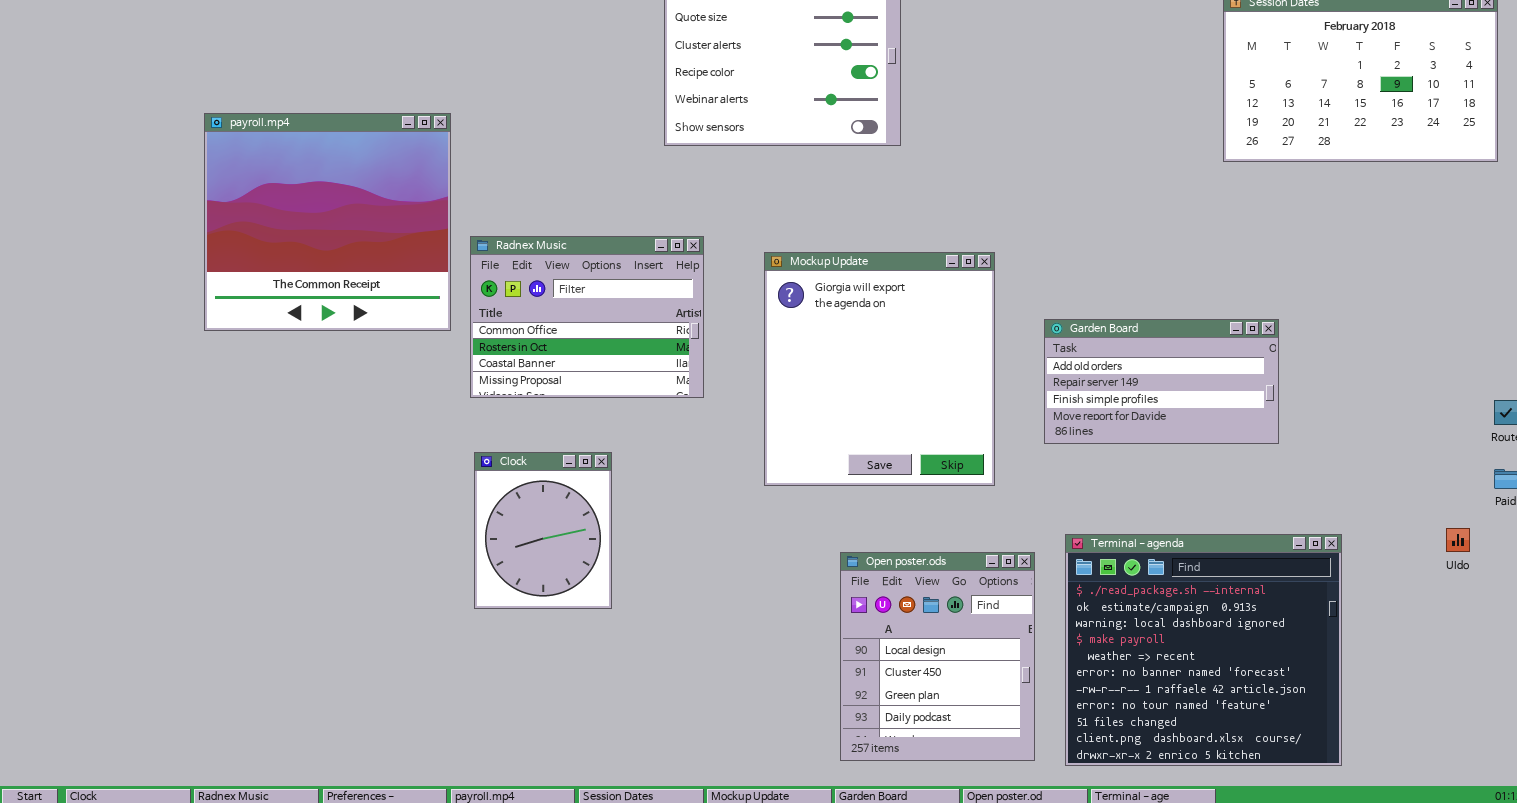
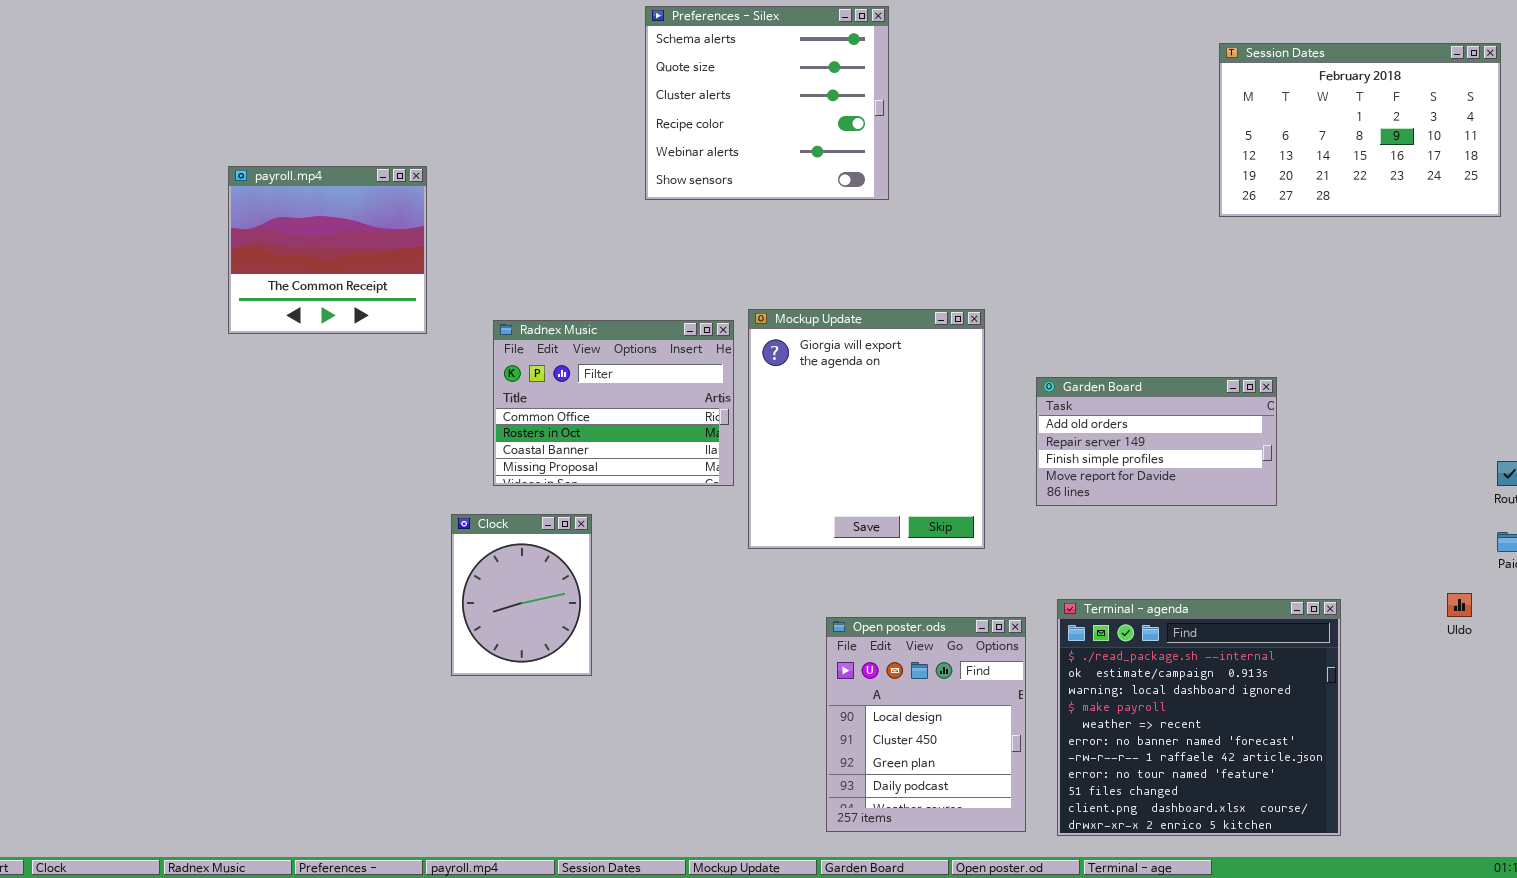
payroll.mp4: [204,113,451,331] -> [228,166,427,334], resized
Radnex Music: [470,236,704,398] -> [493,320,734,486], moved

